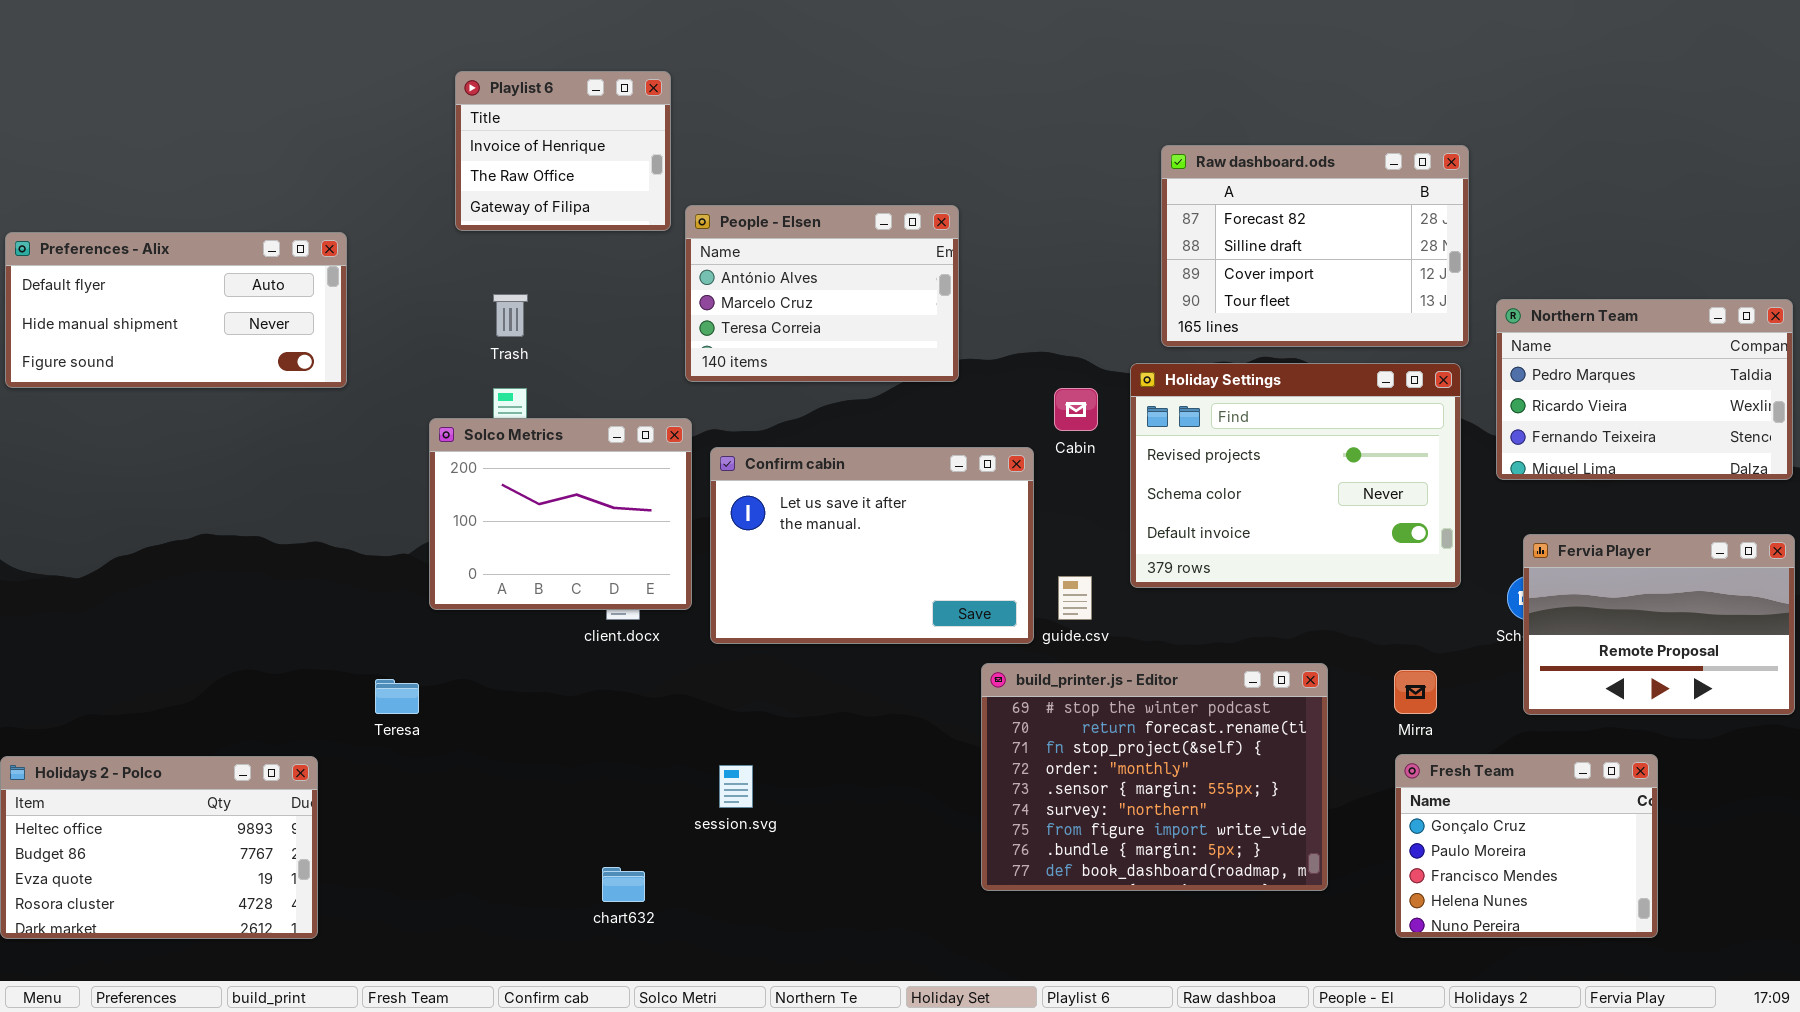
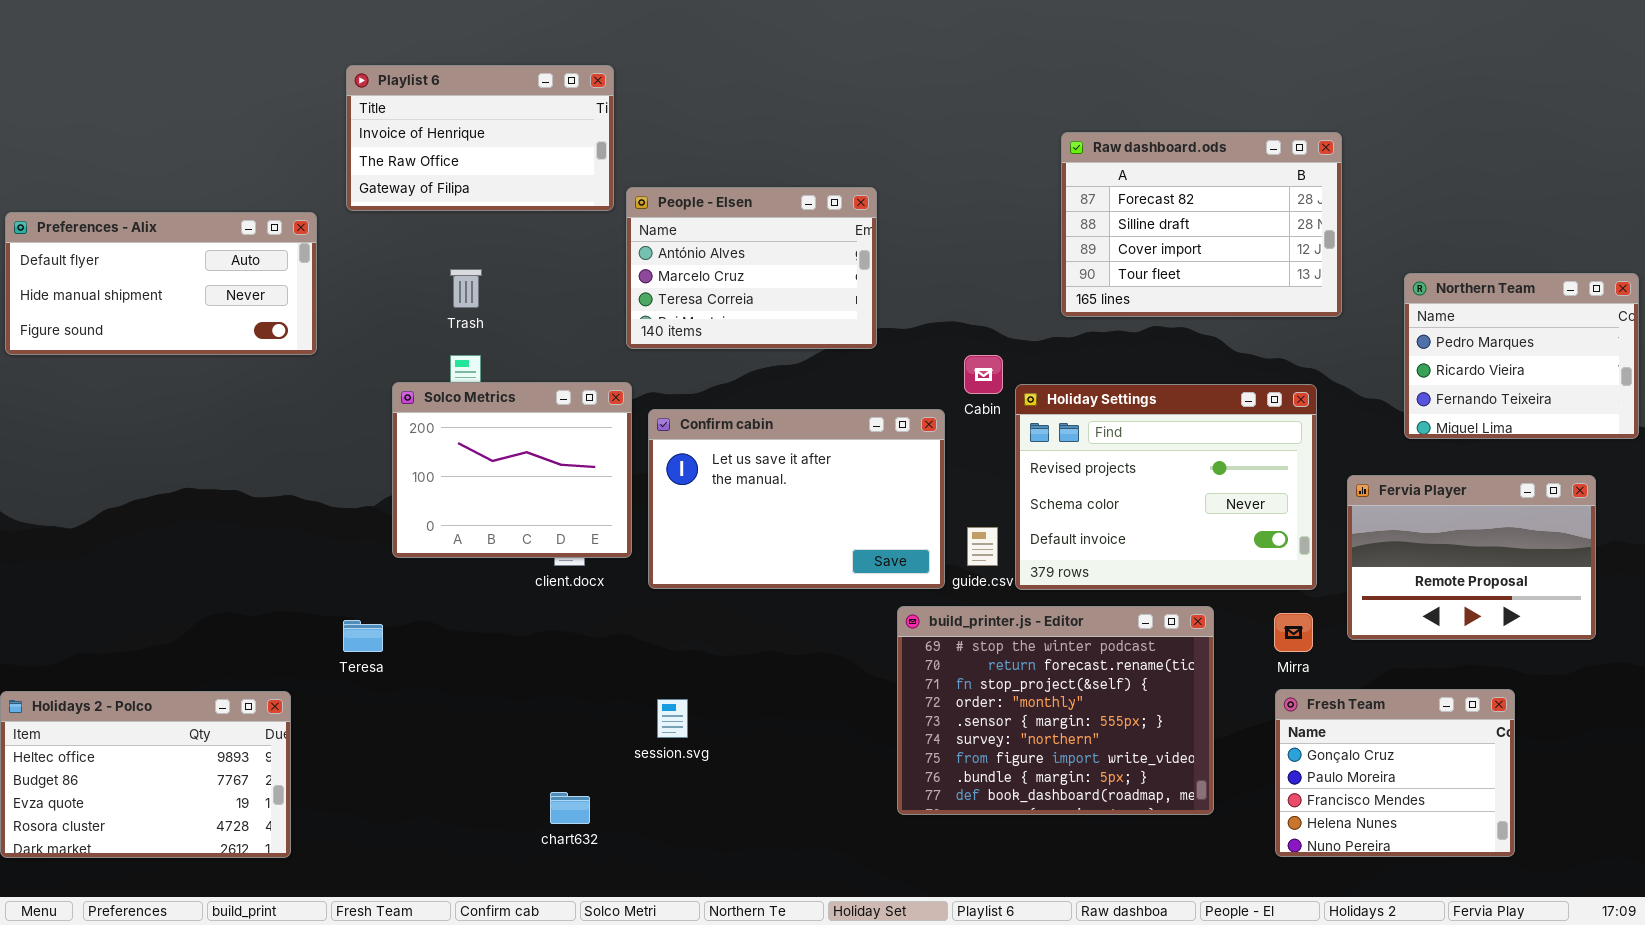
Playlist 6: [455,71,671,231] -> [346,65,614,211], resized
Northern Team: [1496,299,1793,480] -> [1404,273,1639,439], resized
Holiday Settings: [1130,363,1461,588] -> [1015,384,1317,590], moved
Fervia Player: [1523,534,1795,715] -> [1347,475,1596,640], moved

